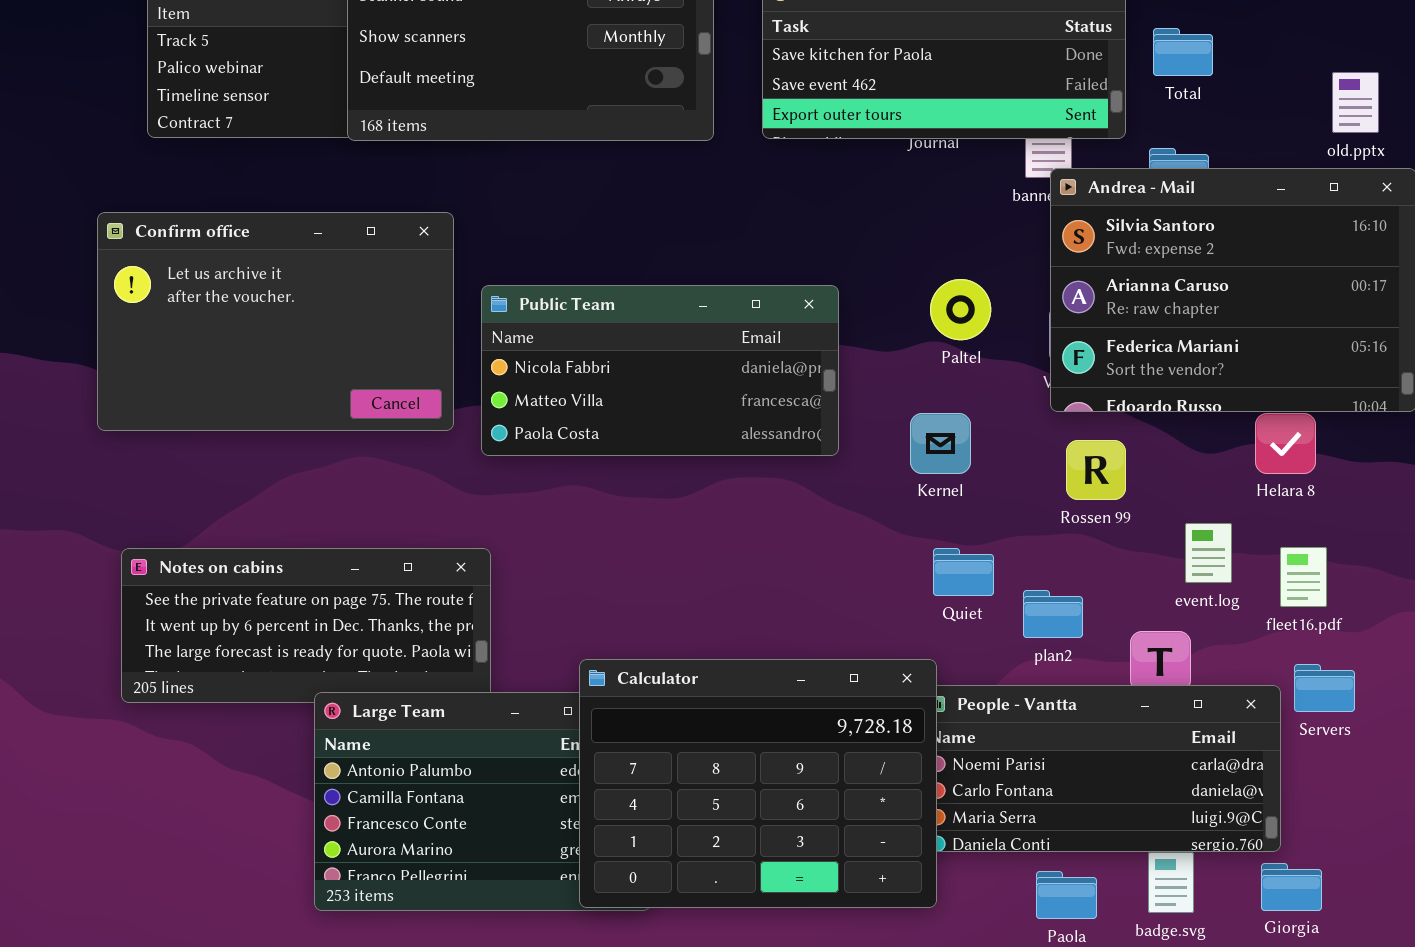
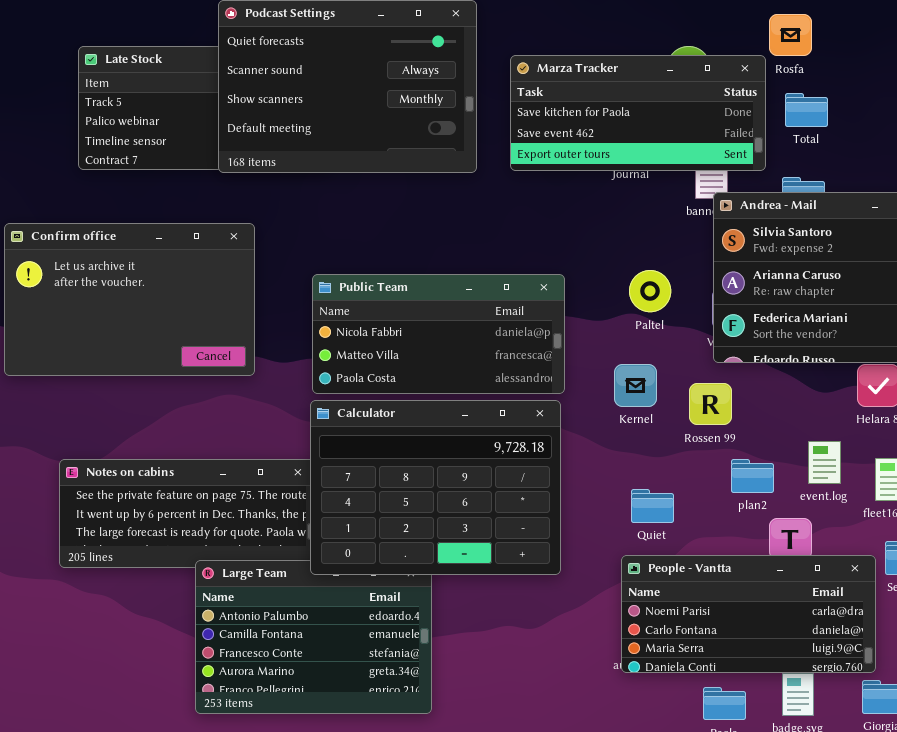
Confirm office: [97,212,454,431] -> [4,223,255,376], moved
Rossen 99: [1066,440,1126,500] -> [689,383,732,425], moved
Quiet: [933,548,994,596] -> [631,489,674,523], moved
plan2: [1023,590,1083,638] -> [731,459,774,493], moved
Calculator: [579,659,937,908] -> [310,400,561,575], moved

